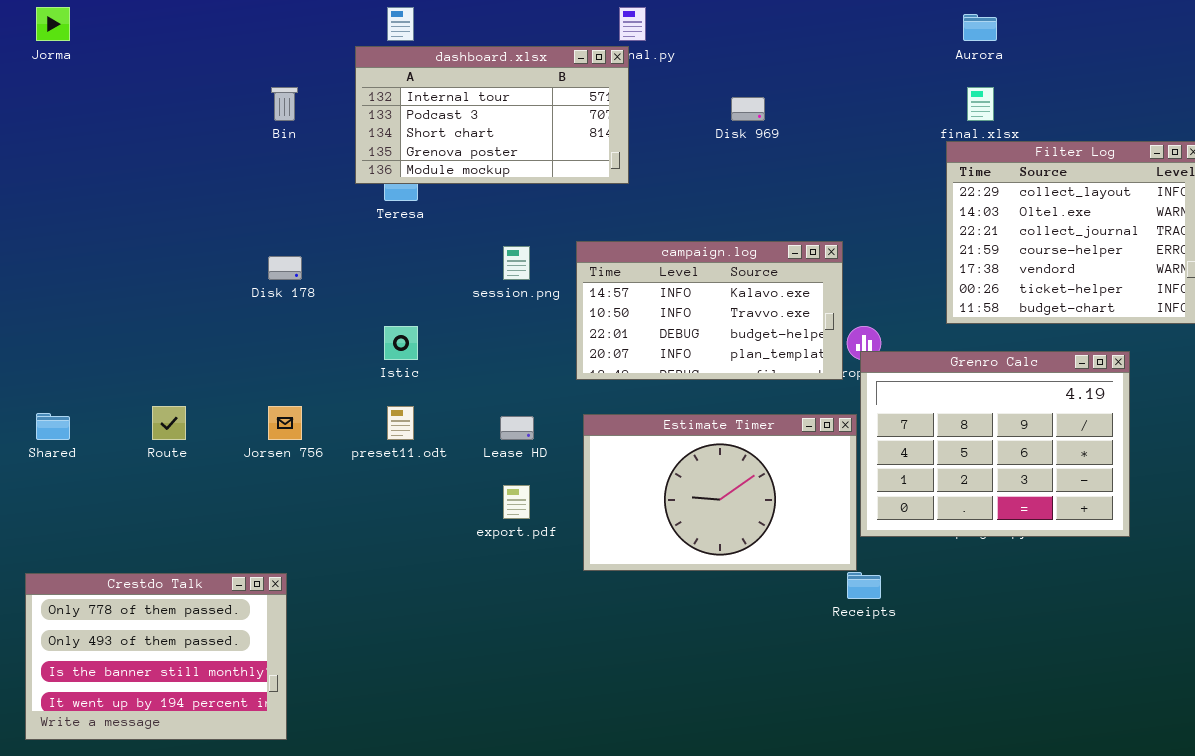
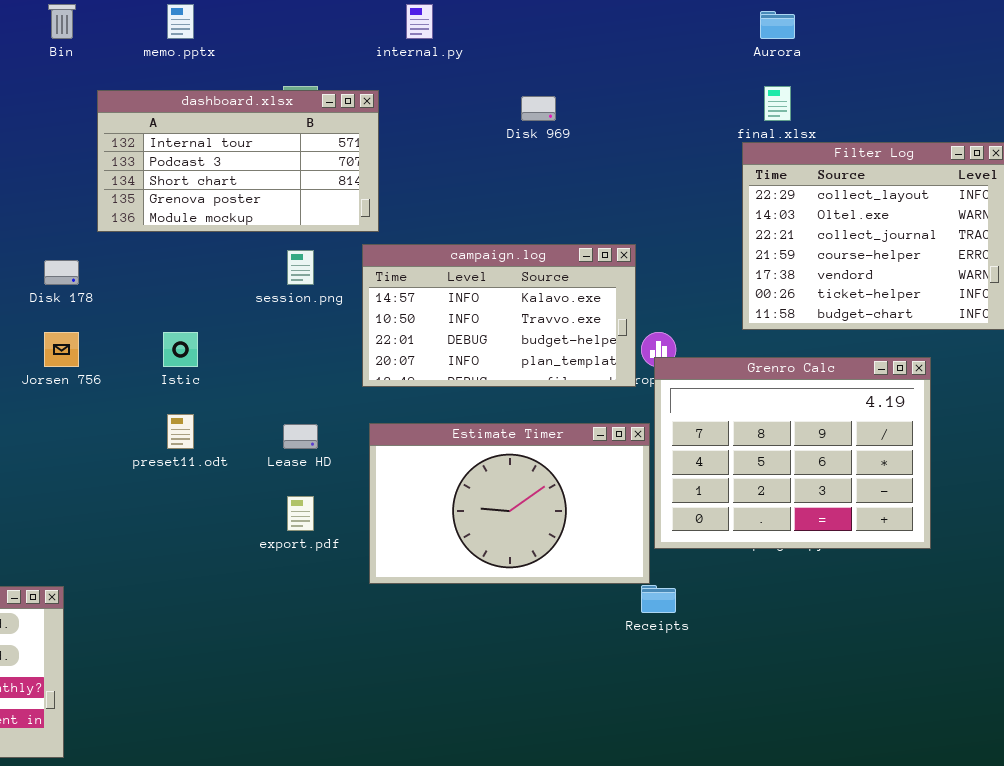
dashboard.xlsx: [355,46,629,184] -> [97,90,379,232], moved
Bin: [271,87,298,121] -> [48,4,76,39], moved
Jorsen 756: [268,406,302,440] -> [44,332,79,367], moved

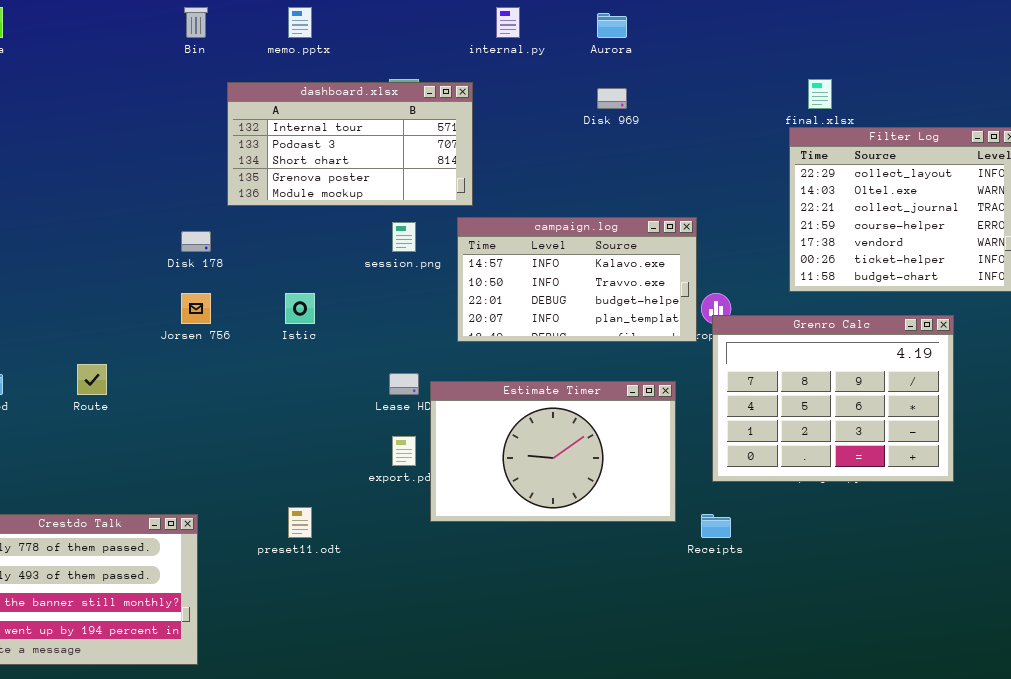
Aurora: [760,11,795,39] -> [597,13,627,38], moved
preset11.odt: [167,414,194,449] -> [288,507,312,538], moved
Estimate Timer: [369,423,650,584] -> [430,381,676,522], moved

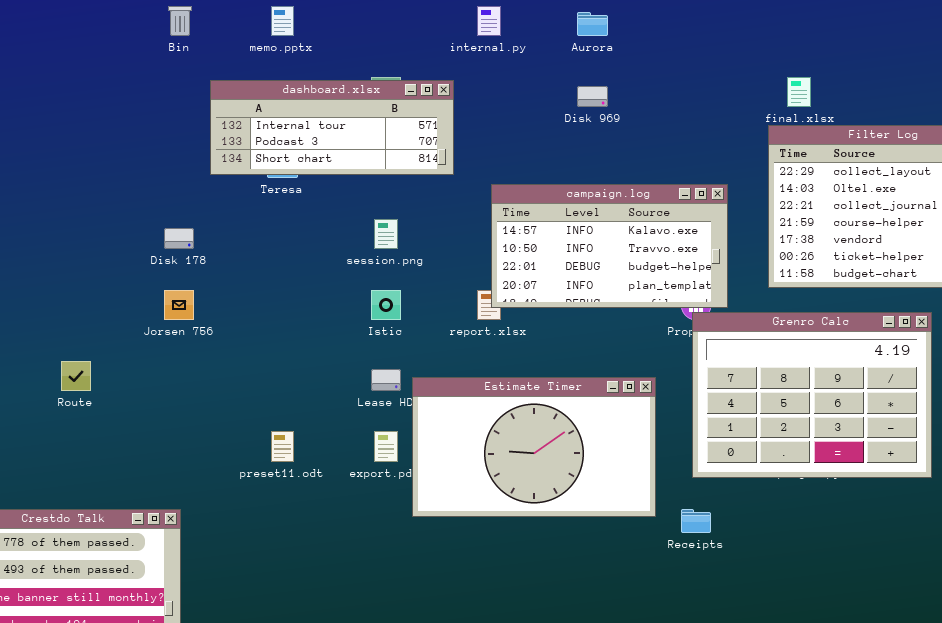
dashboard.xlsx: [227,82,473,206] -> [210,80,454,175], resized
campaign.log: [457,217,697,342] -> [491,184,728,308], moved
Istic: [285,293,315,324] -> [371,290,401,320], moved
preset11.odt: [288,507,312,538] -> [271,431,294,462], moved

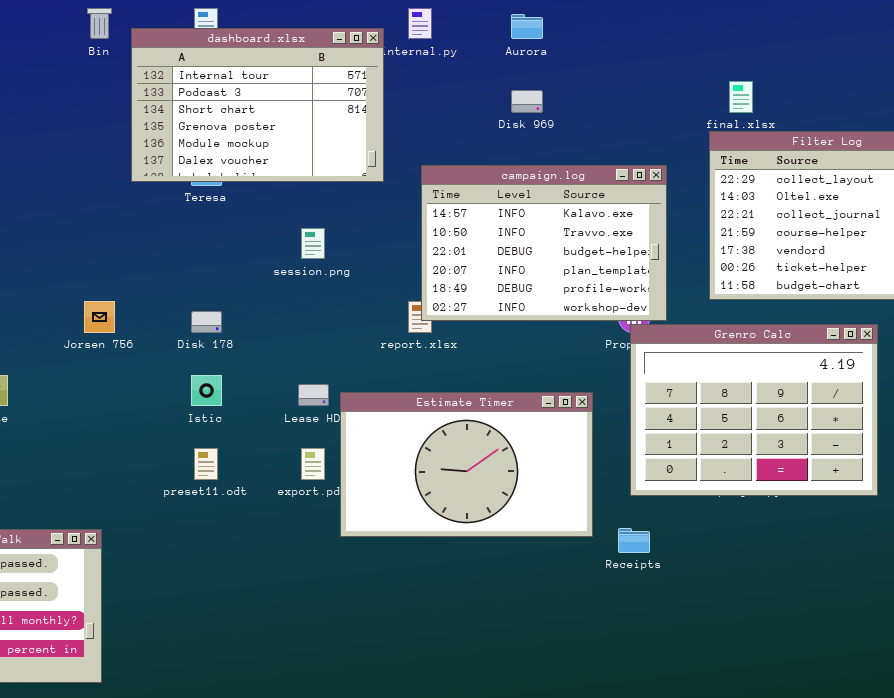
dashboard.xlsx: [210,80,454,175] -> [131,28,384,182], resized
campaign.log: [491,184,728,308] -> [421,165,667,321], resized
Disk 178: [164,228,194,249] -> [191,311,222,333], moved
Istic: [371,290,401,320] -> [191,375,222,406], moved

